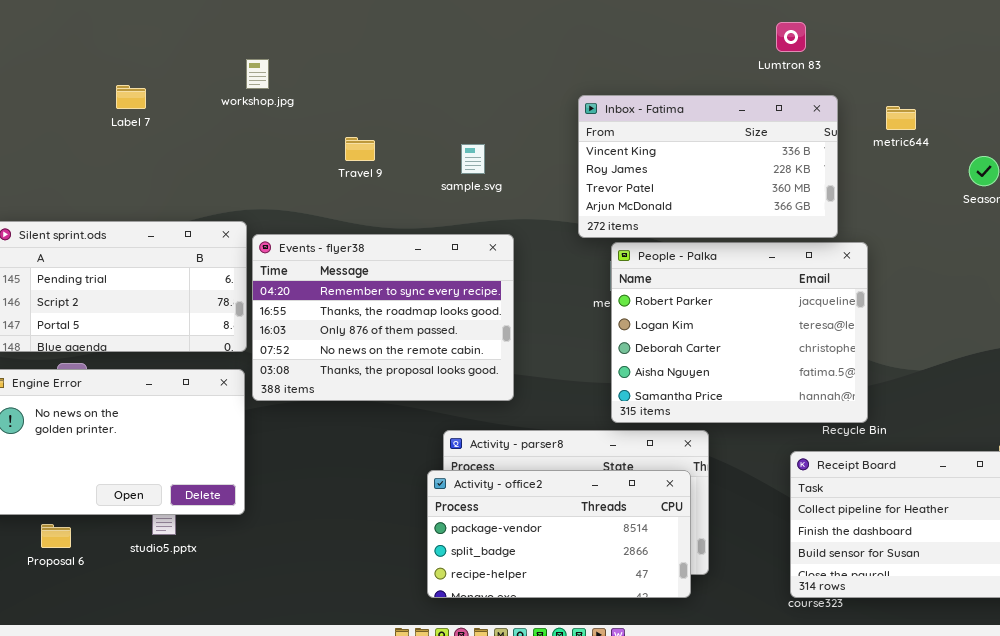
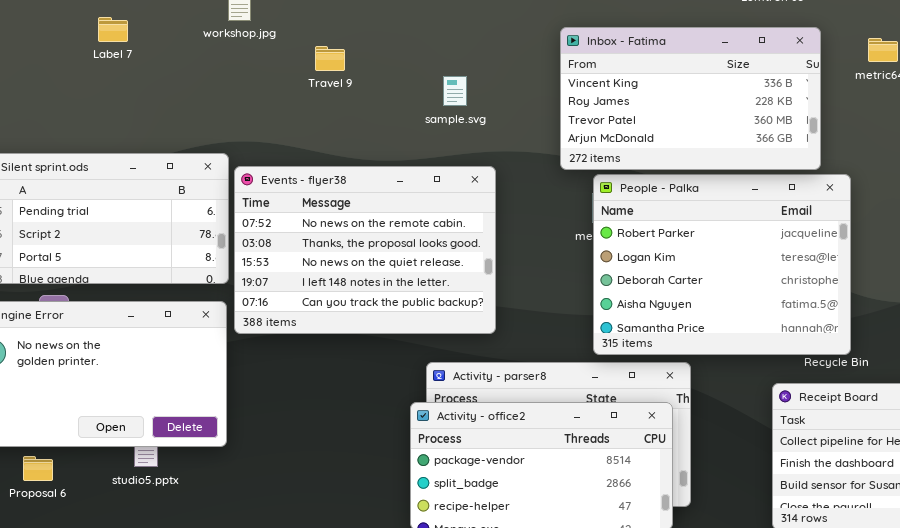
Travel 9: [345,137,375,161] -> [315,46,345,71], moved
Events - flyer38: [252,234,514,401] -> [234,166,496,334], scrolled down 3 rows

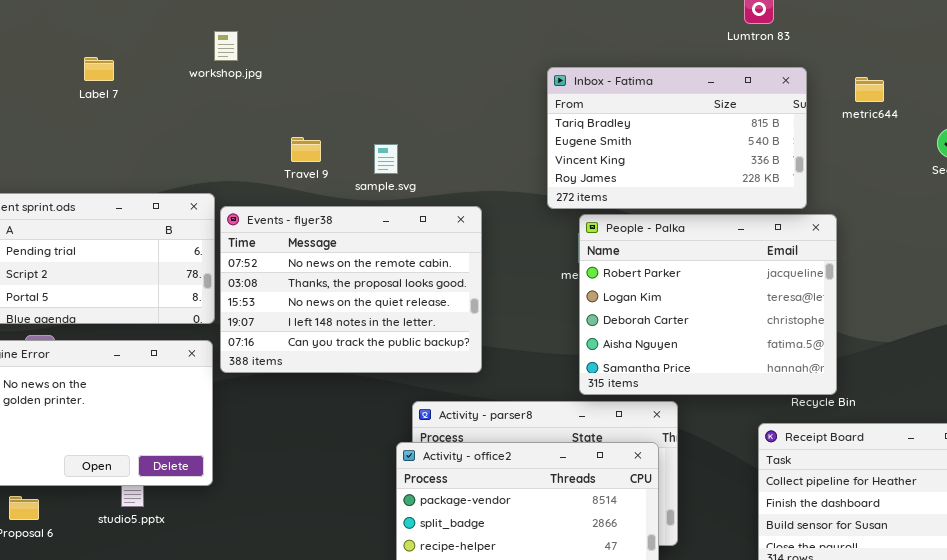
Inbox - Fatima: [560,27,821,170] -> [547,67,807,209], scrolled up 2 rows
Travel 9: [315,46,345,71] -> [291,137,321,162], moved
sample.svg: [443,76,467,106] -> [374,144,398,174], moved

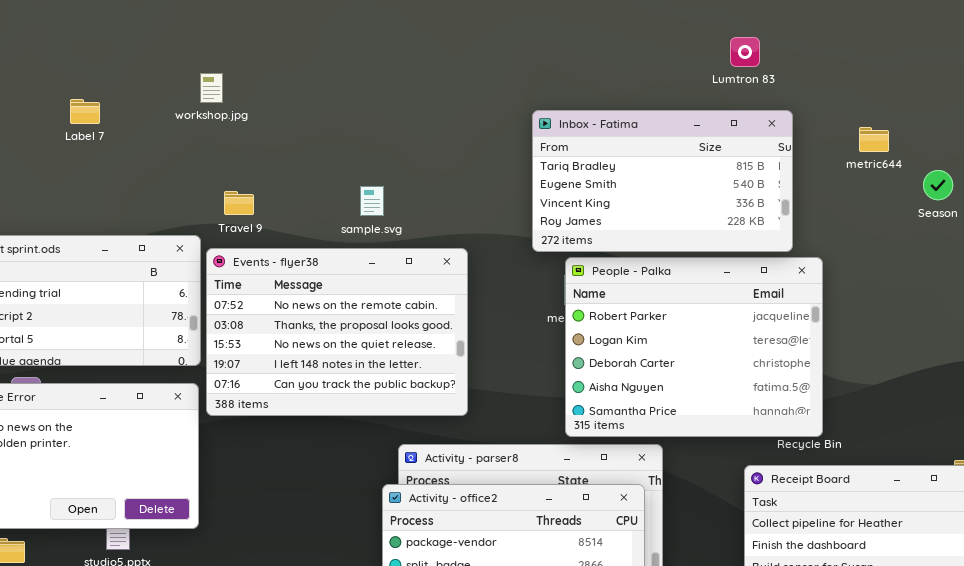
metric644: [855,77,884,102] -> [859,127,889,152], moved
Travel 9: [291,137,321,162] -> [224,191,254,215], moved

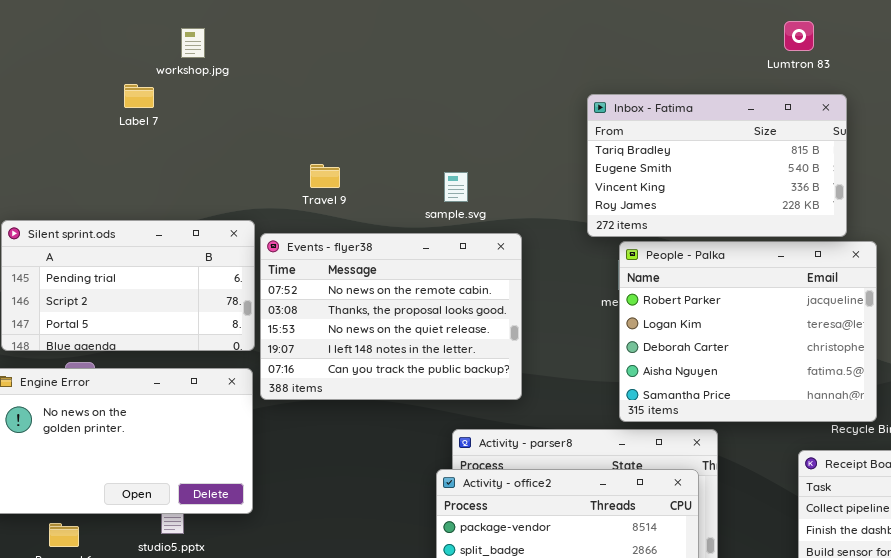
workshop.jpg: [200,73,223,103] -> [181,28,205,58], moved
sample.svg: [360,186,384,216] -> [444,172,468,202], moved
Travel 9: [224,191,254,215] -> [310,164,340,188], moved

